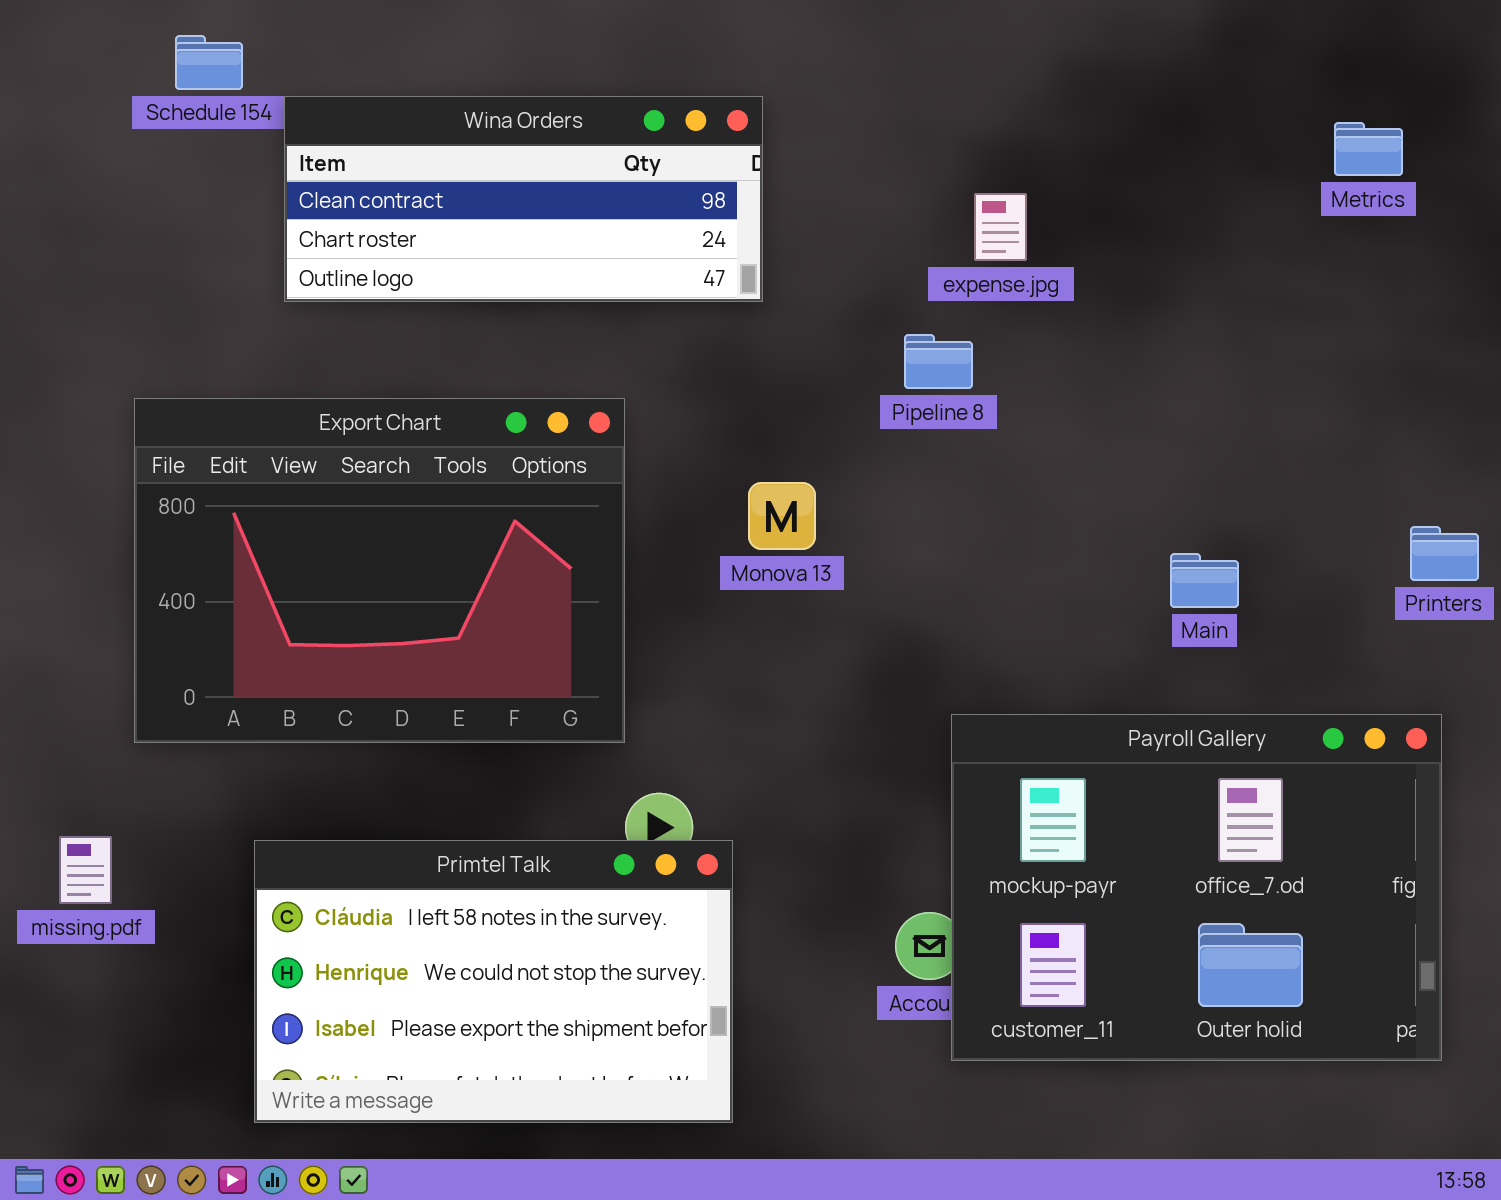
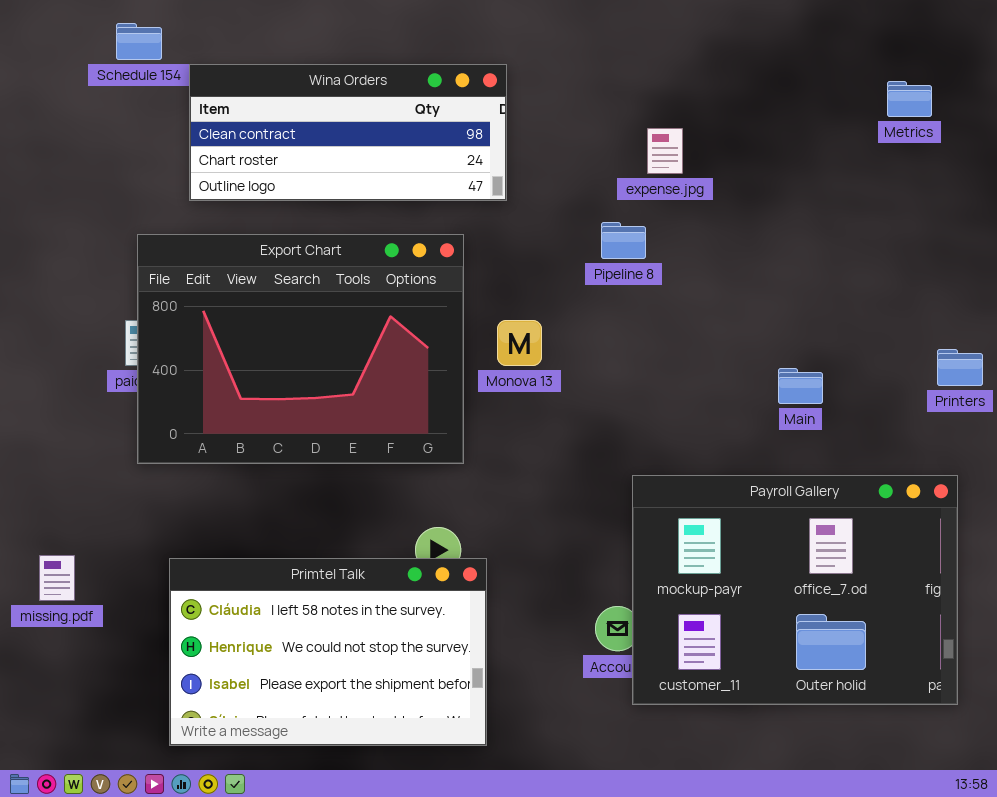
Export Chart: [134,398,625,743] -> [137,234,464,464], moved

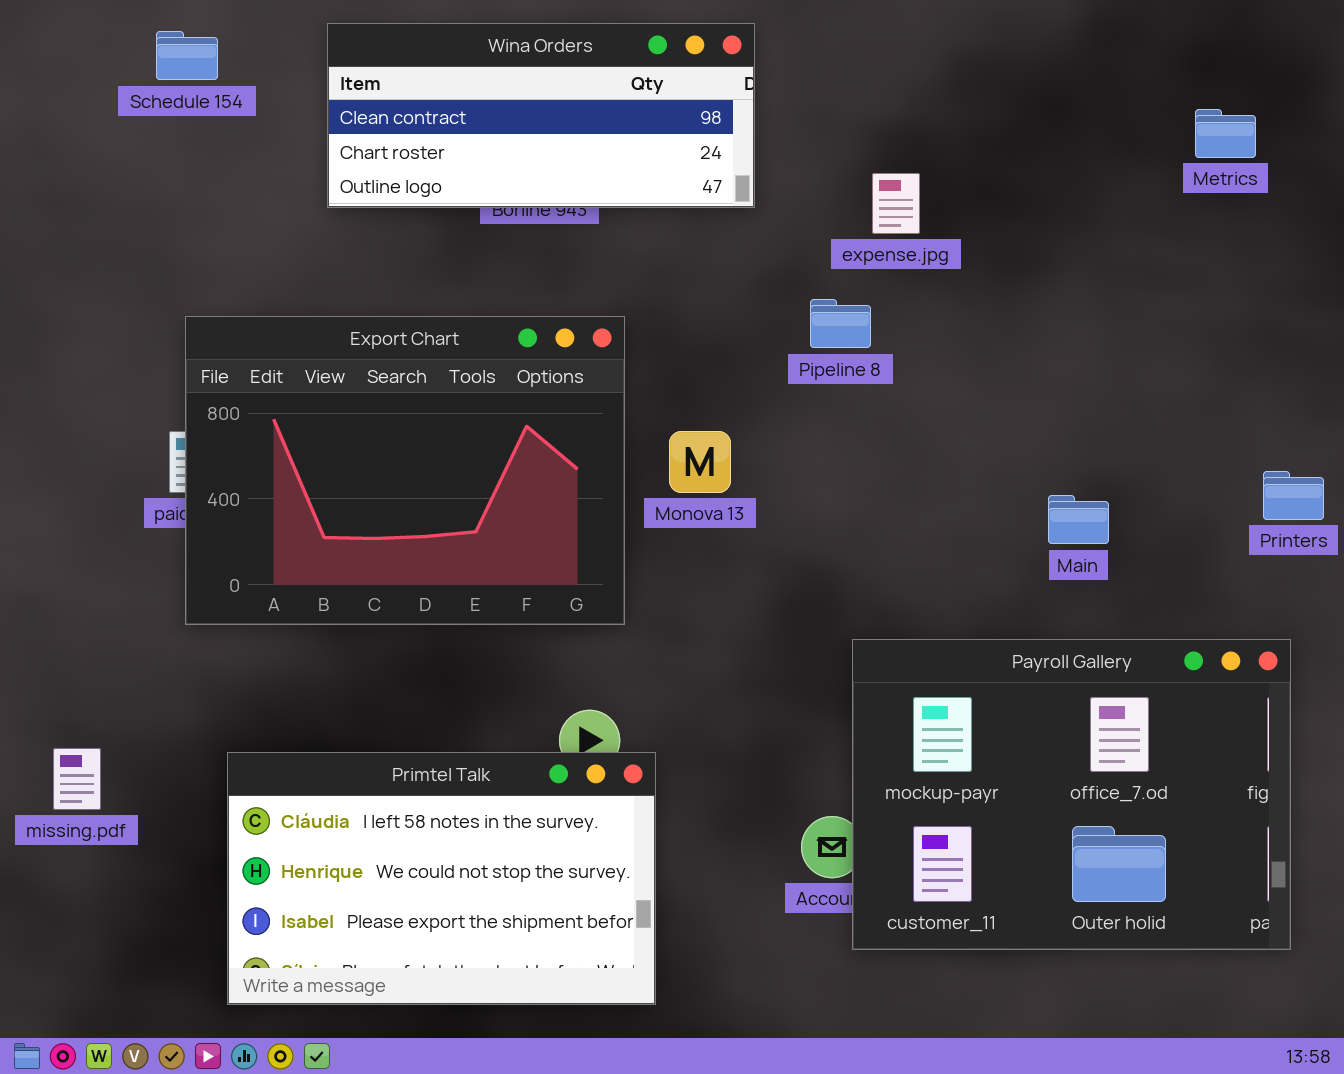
Wina Orders: [189,64,507,201] -> [327,23,755,208], moved

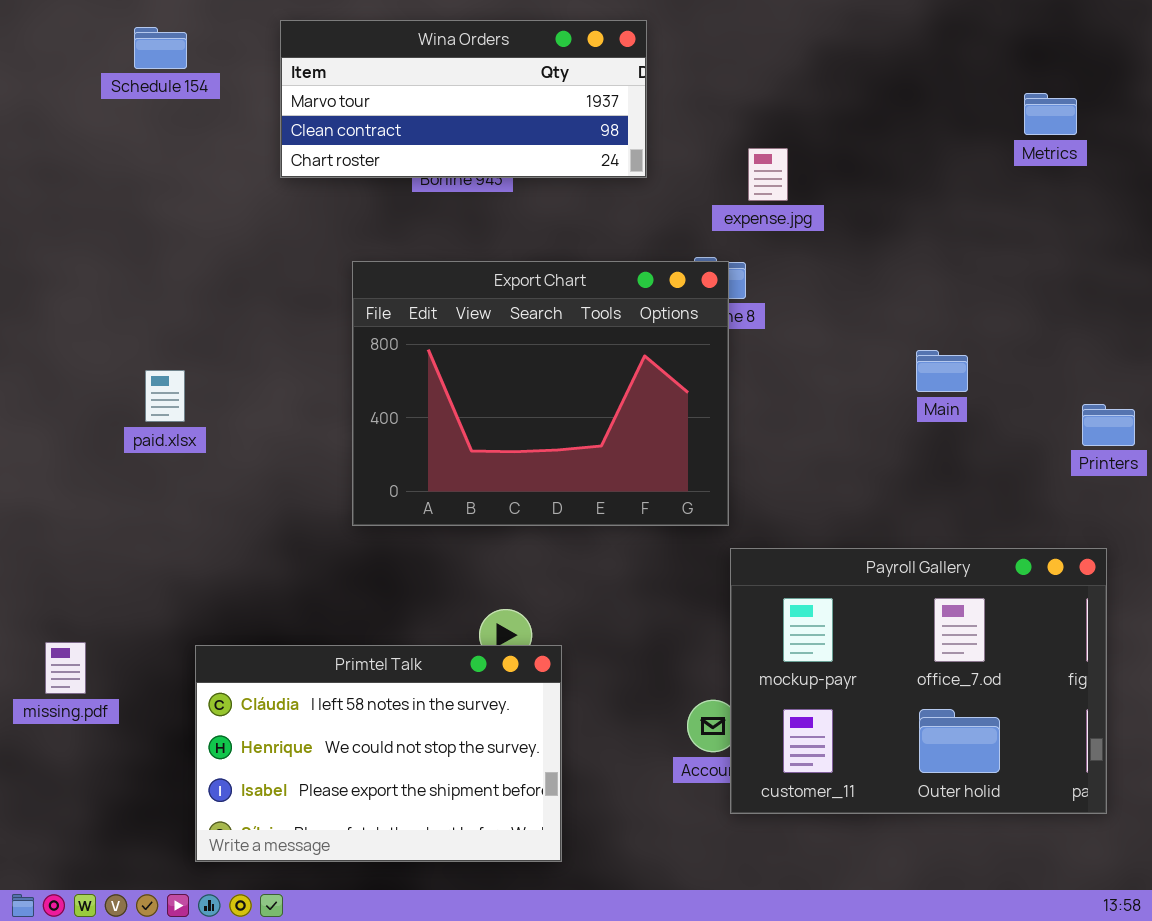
Wina Orders: [327,23,755,208] -> [280,20,647,178], scrolled up 1 row
Export Chart: [185,316,625,625] -> [352,261,729,526], moved
Main: [1048,495,1109,544] -> [916,350,968,392], moved

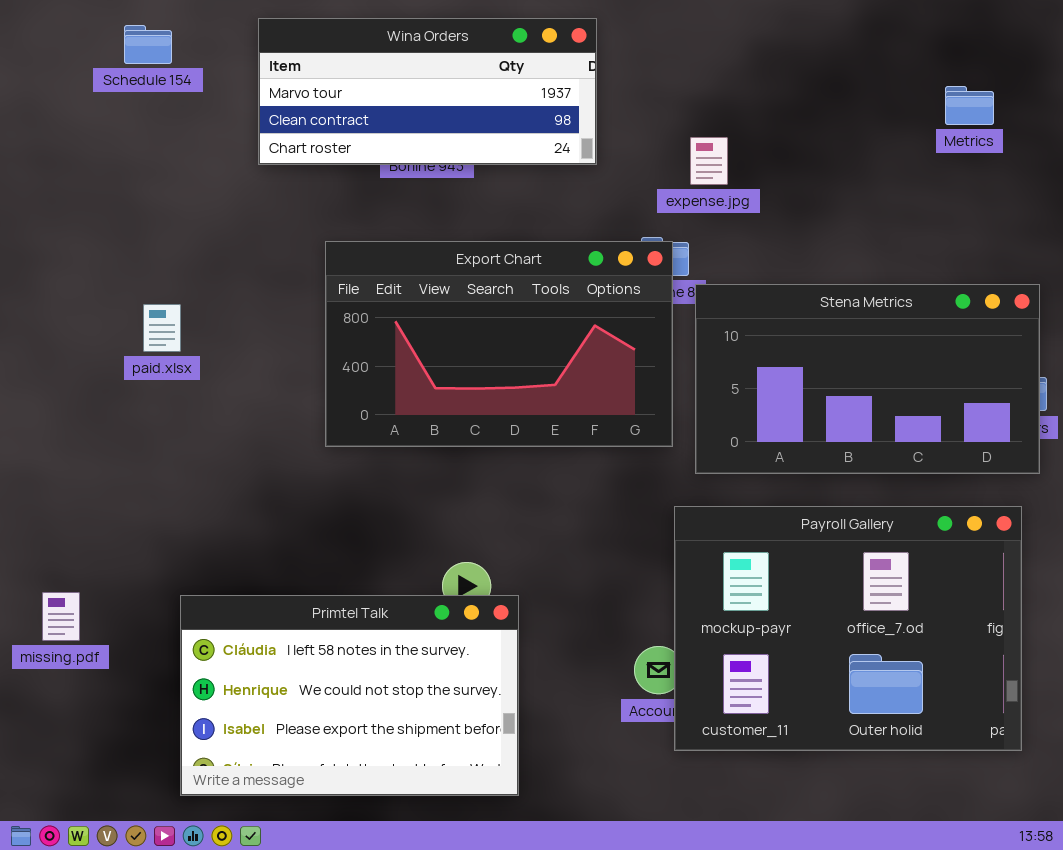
Export Chart: [352,261,729,526] -> [325,241,673,447], resized
Stena Metrics: none -> [695,284,1040,474], opened
paid.xlsx: [145,370,185,422] -> [143,304,181,352], moved

